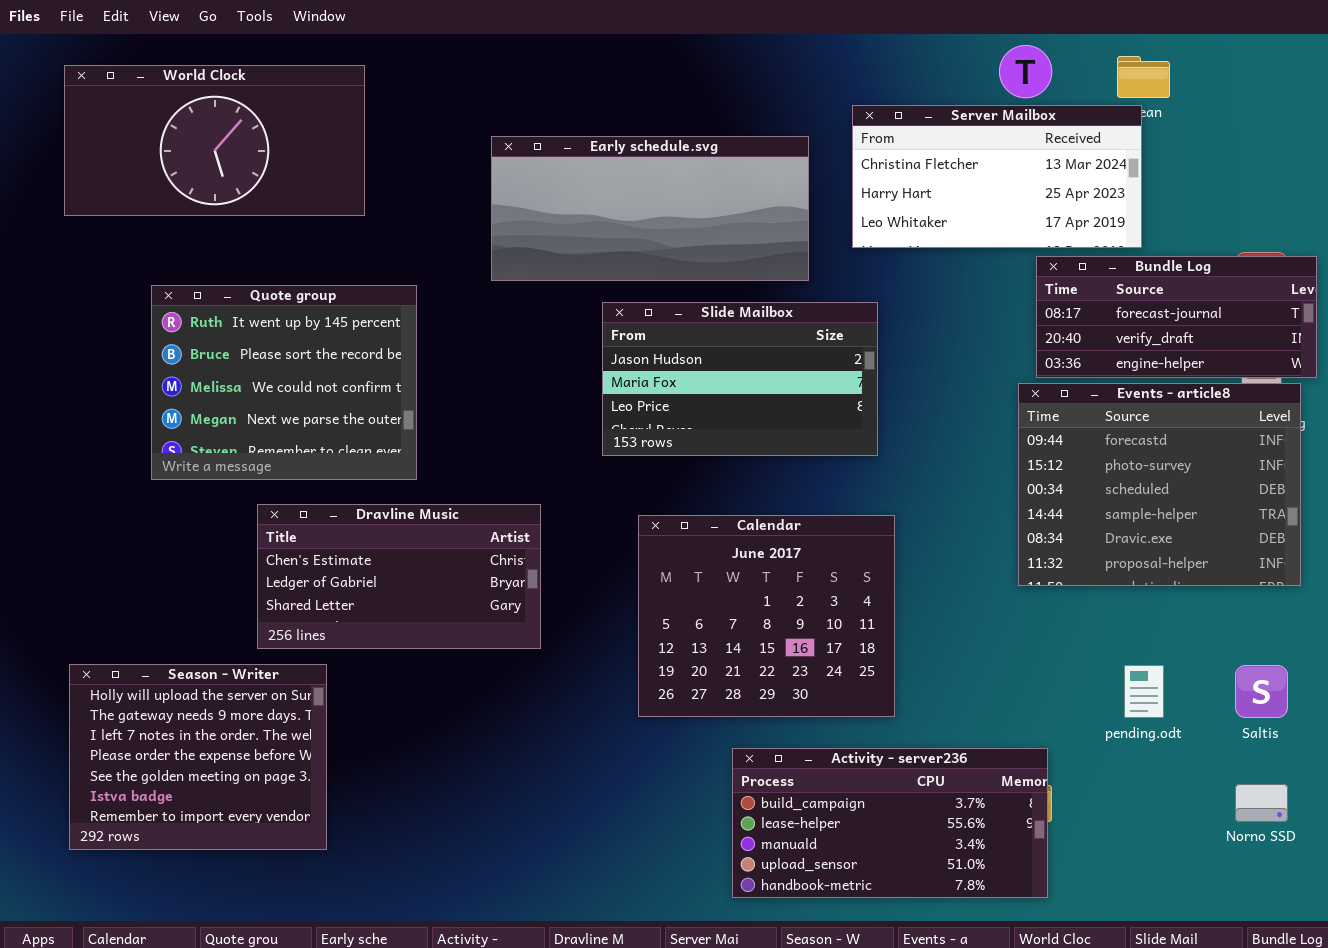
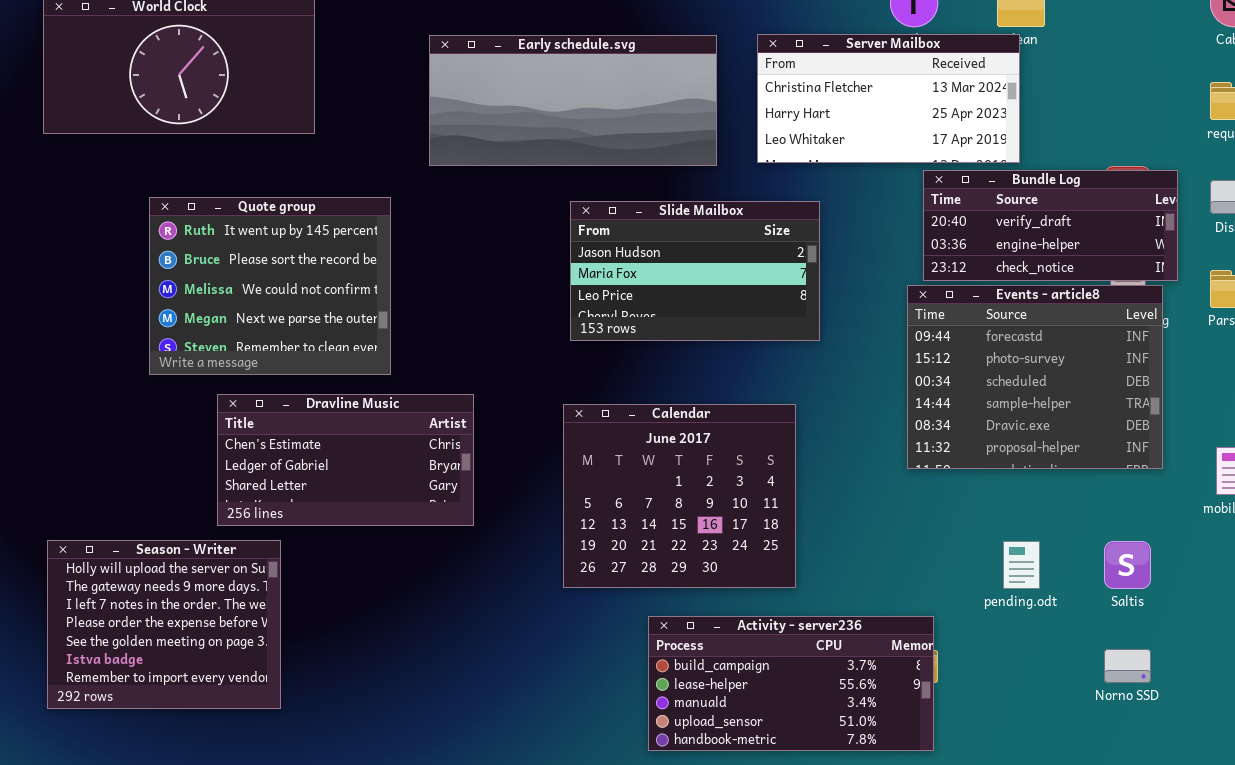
Early schedule.svg: [491,136,809,281] -> [429,35,717,166], moved
Bundle Log: [1036,256,1317,378] -> [923,170,1178,281], scrolled down 1 row
Quote group: [151,285,417,480] -> [149,197,391,375], moved
Slide Mailbox: [602,302,878,456] -> [570,201,820,341], moved

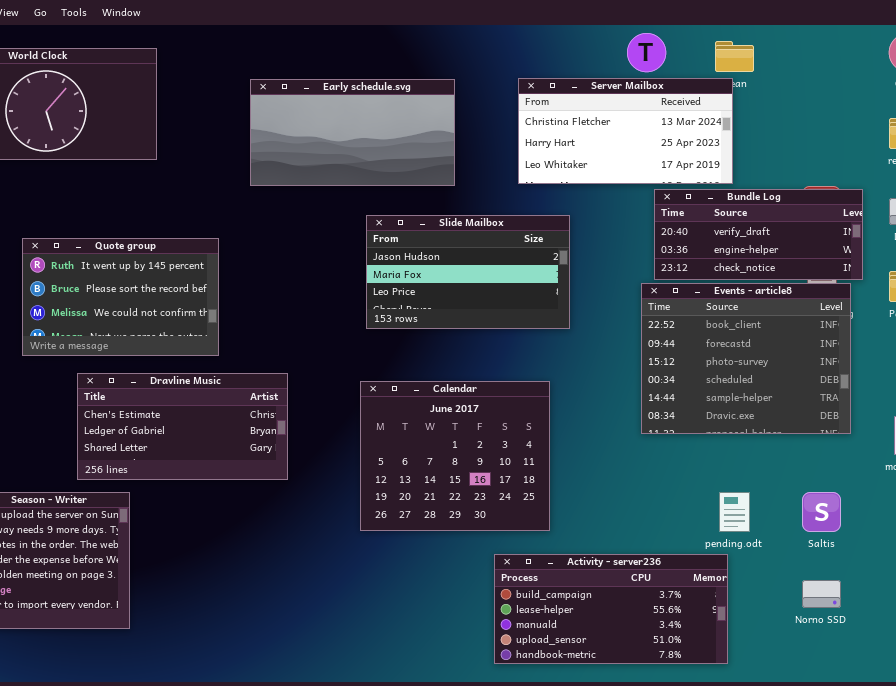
Early schedule.svg: [429,35,717,166] -> [250,79,455,186], resized
Quote group: [149,197,391,375] -> [22,238,219,356], resized
Events - article8: [907,285,1163,469] -> [641,283,851,434], scrolled up 1 row
Activity - server236: [648,616,934,751] -> [494,554,728,664], moved

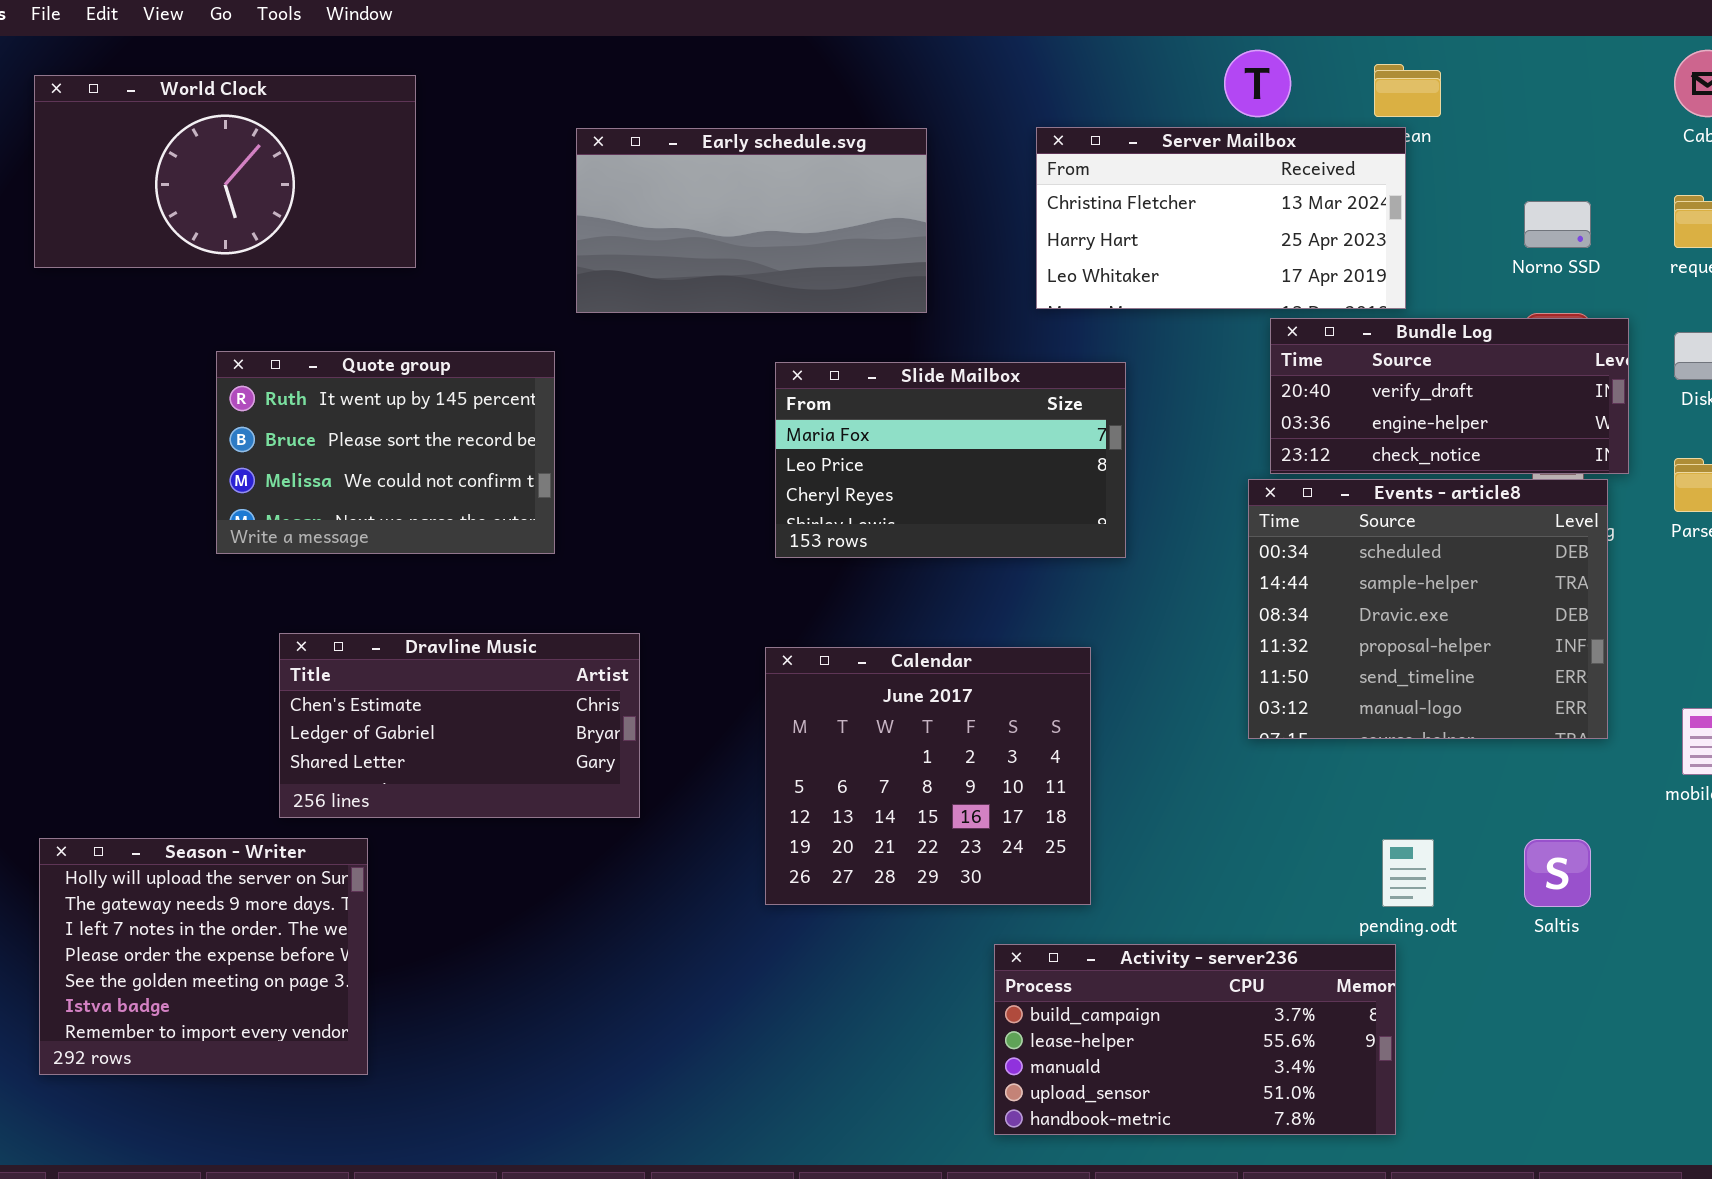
Slide Mailbox: [366,215,570,329] -> [775,362,1126,558], scrolled down 1 row
Quote group: [22,238,219,356] -> [216,351,555,554], moved
Events - article8: [641,283,851,434] -> [1248,479,1608,739], scrolled down 3 rows
Norno SSD: [802,580,841,608] -> [1524,201,1591,248], moved

